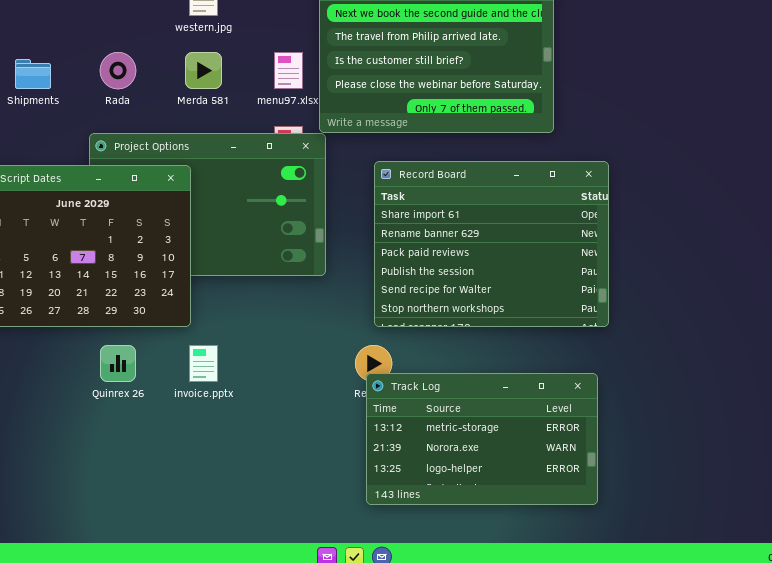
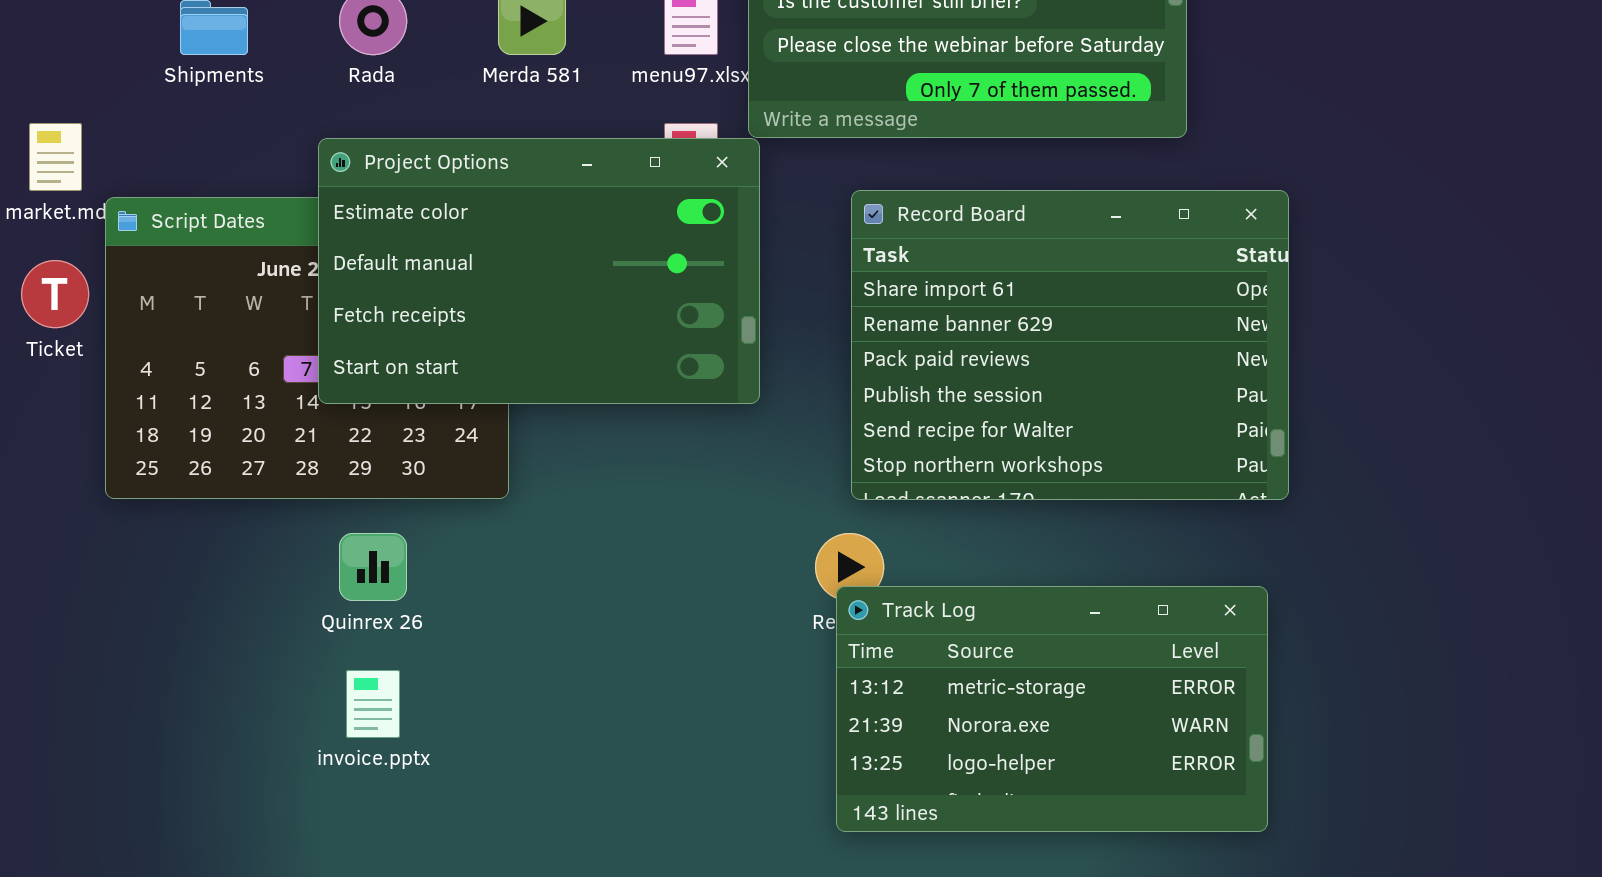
Project Options: [89,133,326,276] -> [318,138,760,404], raised
invoice.pptx: [189,345,218,382] -> [346,670,400,738], moved

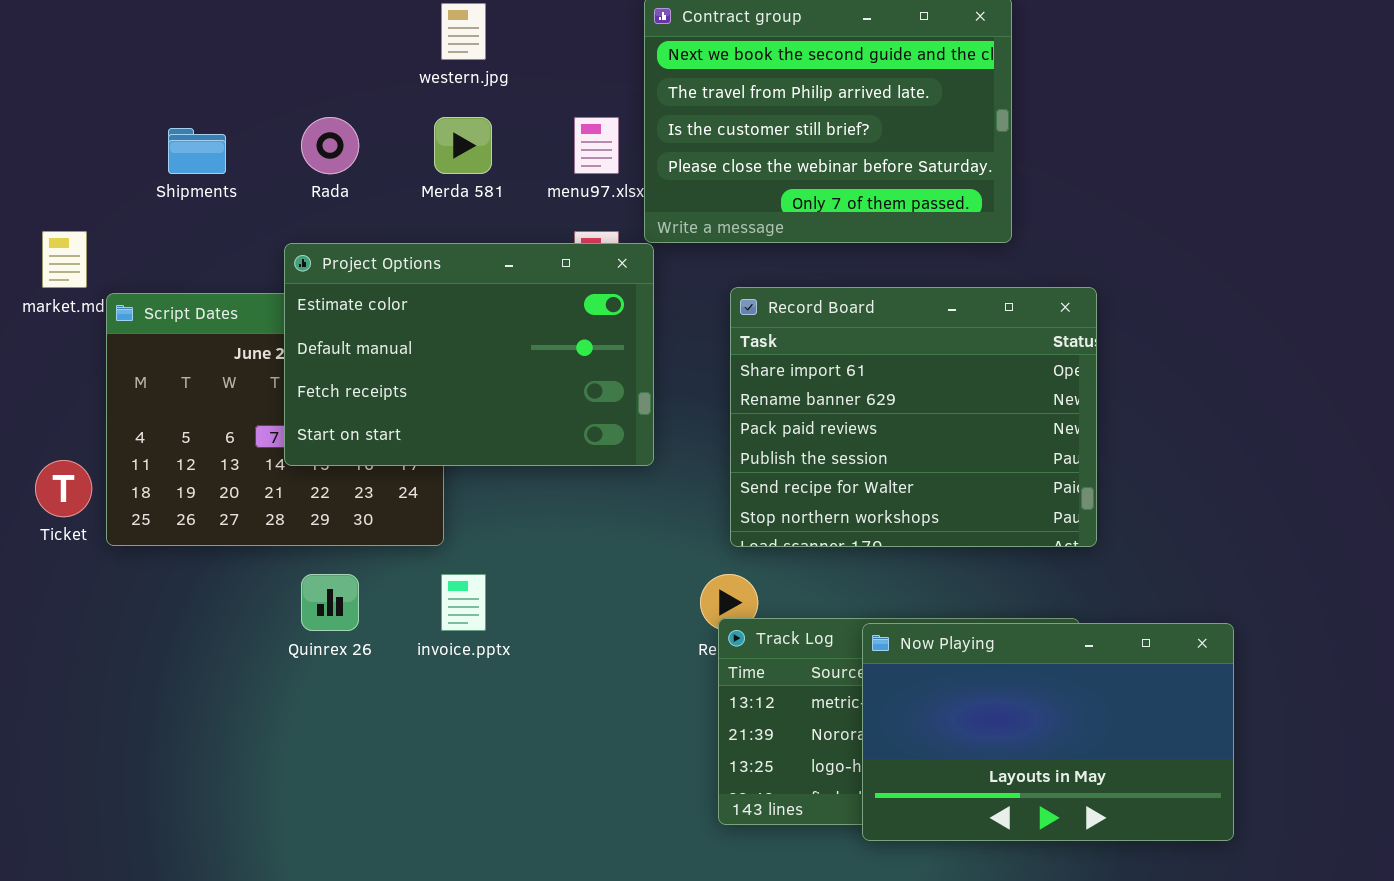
Ticket: [21,260,89,328] -> [35,460,92,517], moved
Now Playing: none -> [862,623,1234,841], opened
invoice.pptx: [346,670,400,738] -> [441,574,486,631], moved

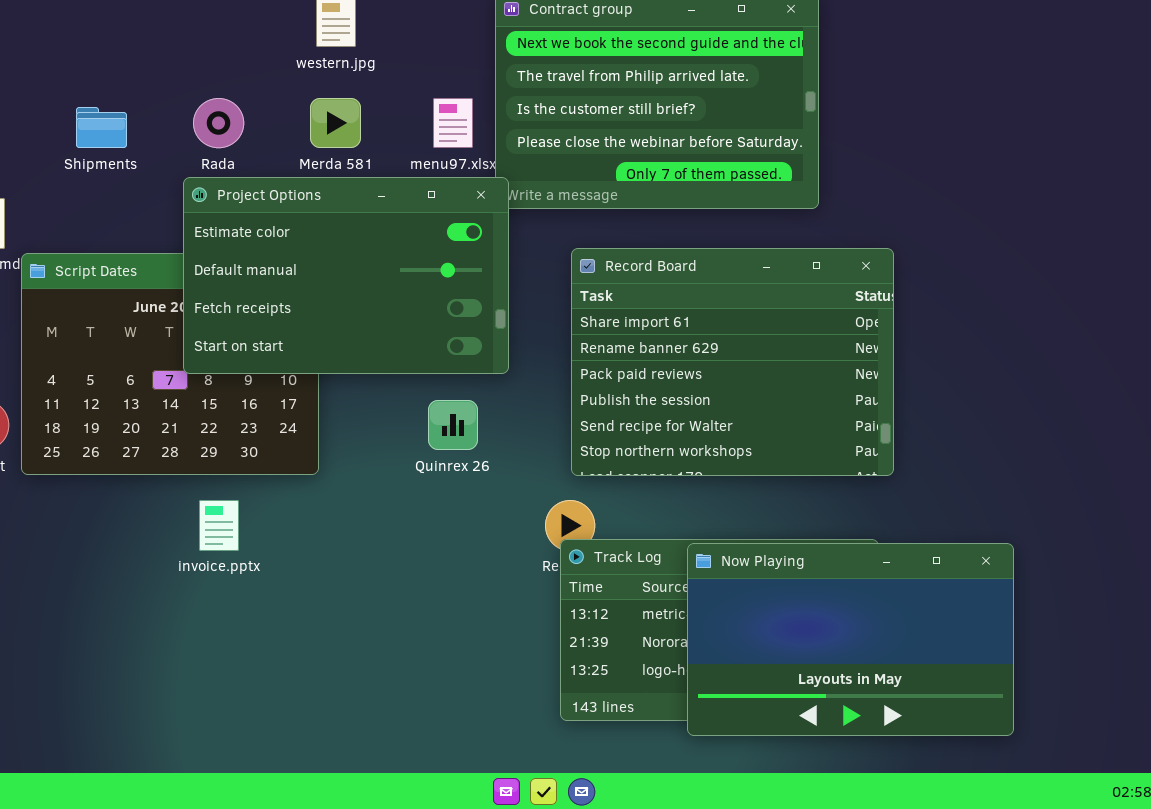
Project Options: [284,243,654,466] -> [183,177,509,374], moved
Quinrex 26: [301,574,359,631] -> [428,400,478,450], moved
invoice.pptx: [441,574,486,631] -> [199,500,239,551], moved

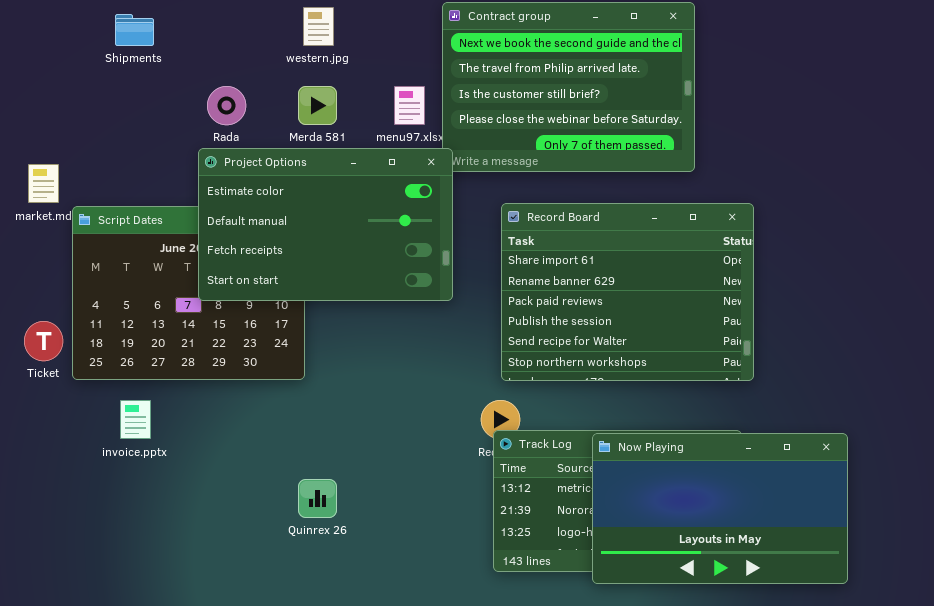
Shipments: [76,107,127,148] -> [115,14,154,46], moved
Quinrex 26: [428,400,478,450] -> [298,479,337,518], moved
invoice.pptx: [199,500,239,551] -> [120,400,151,439], moved

